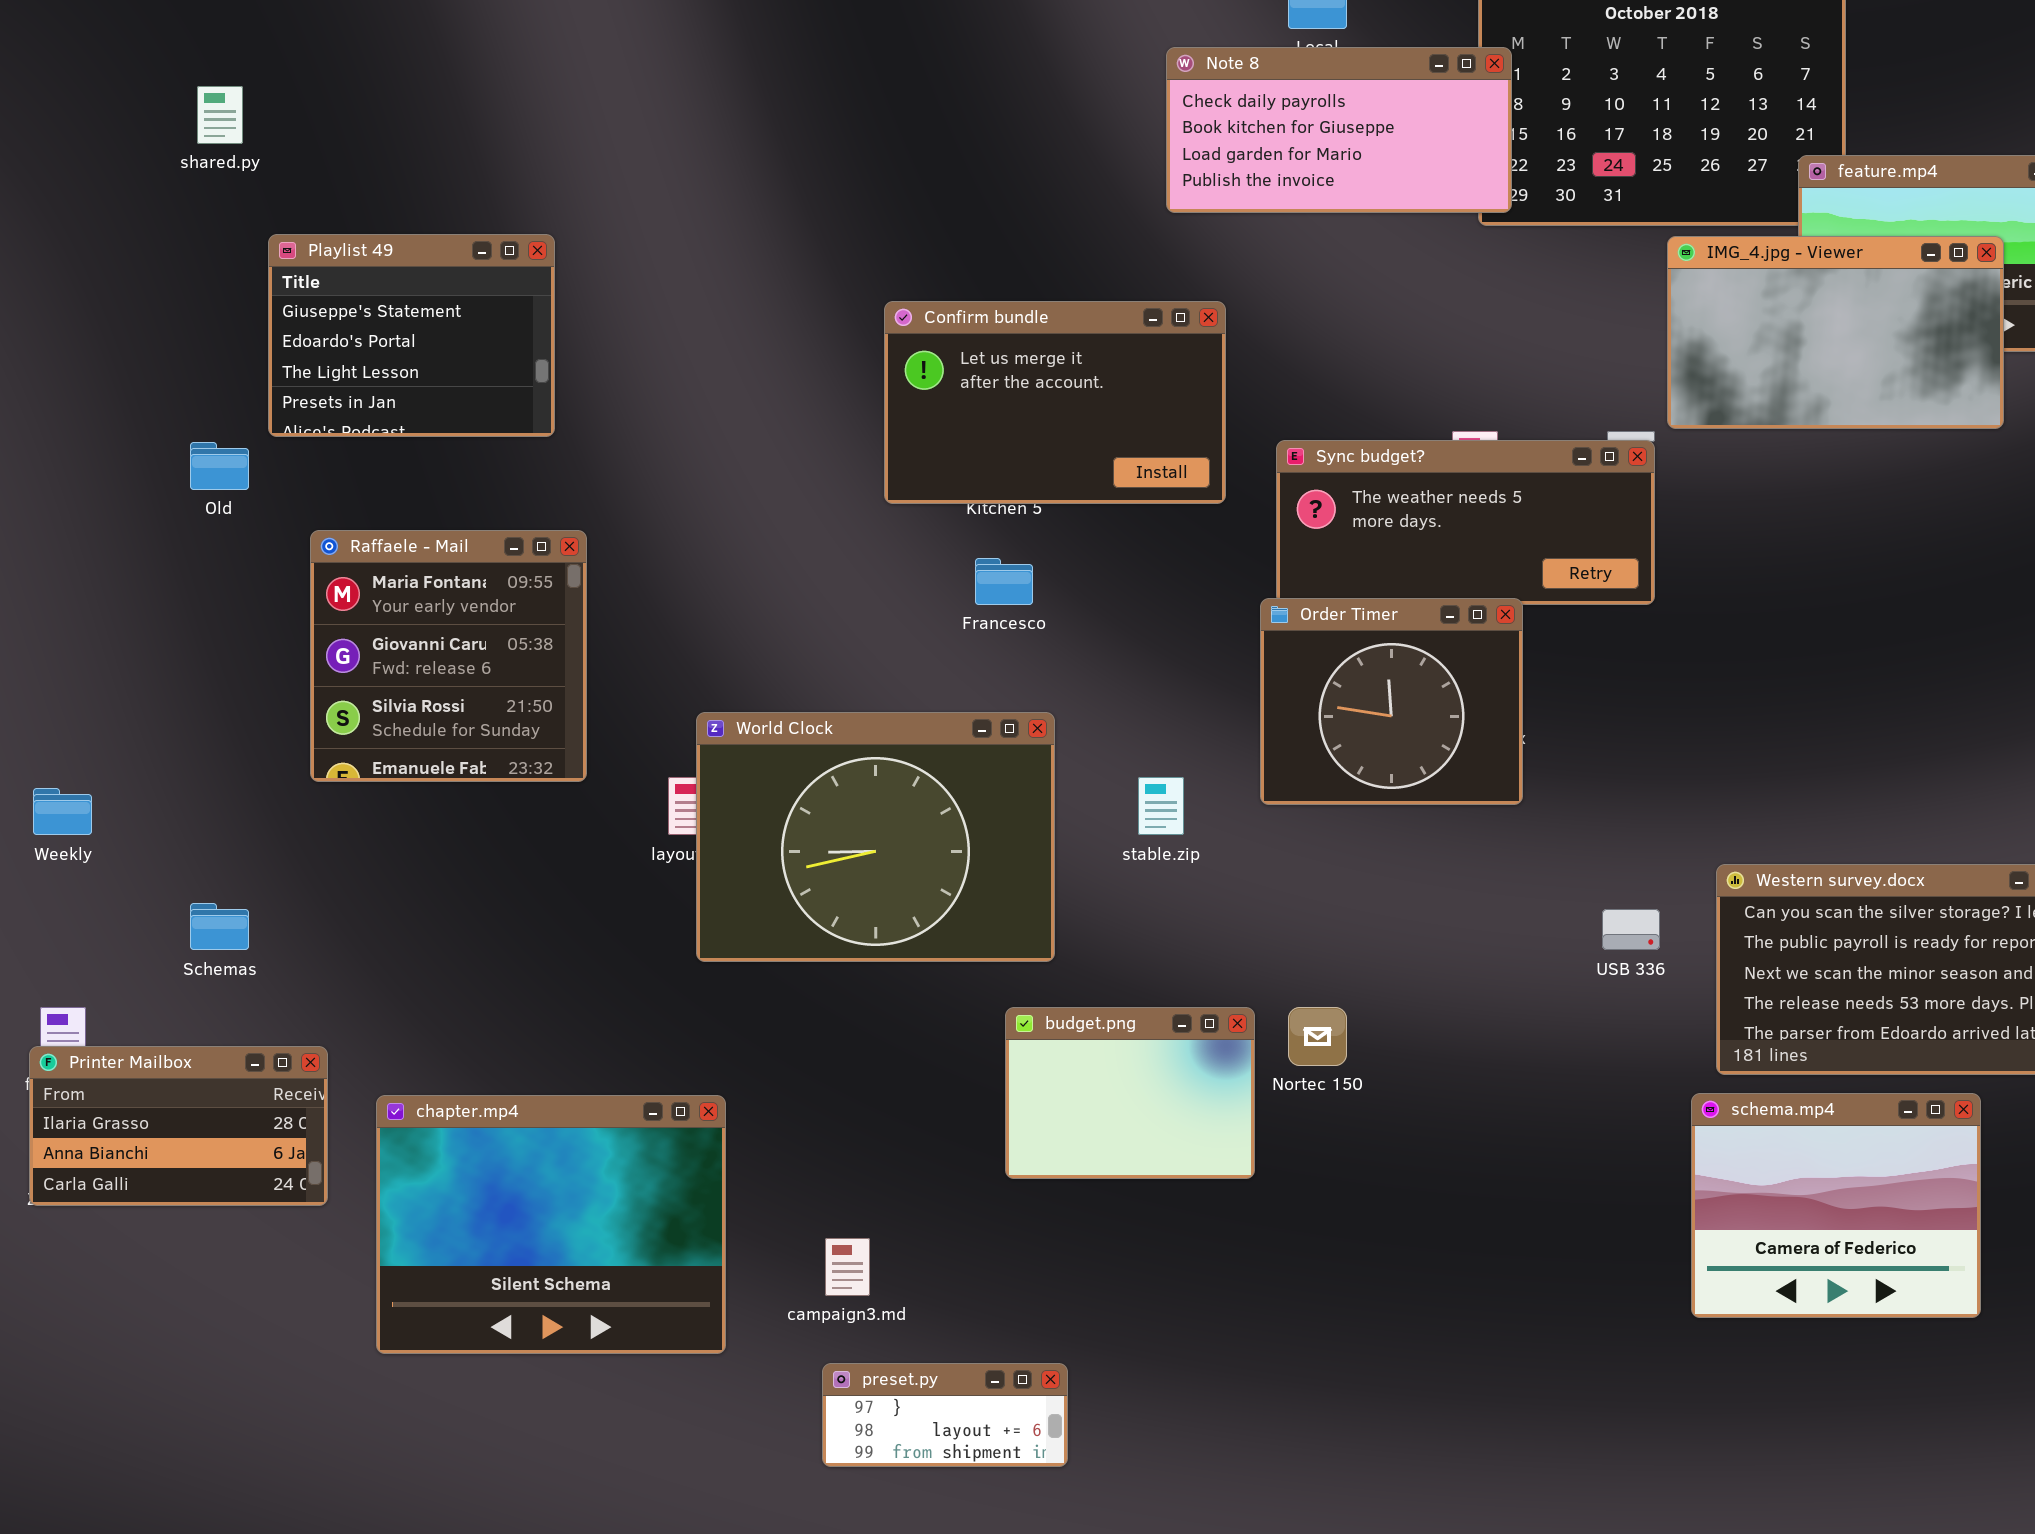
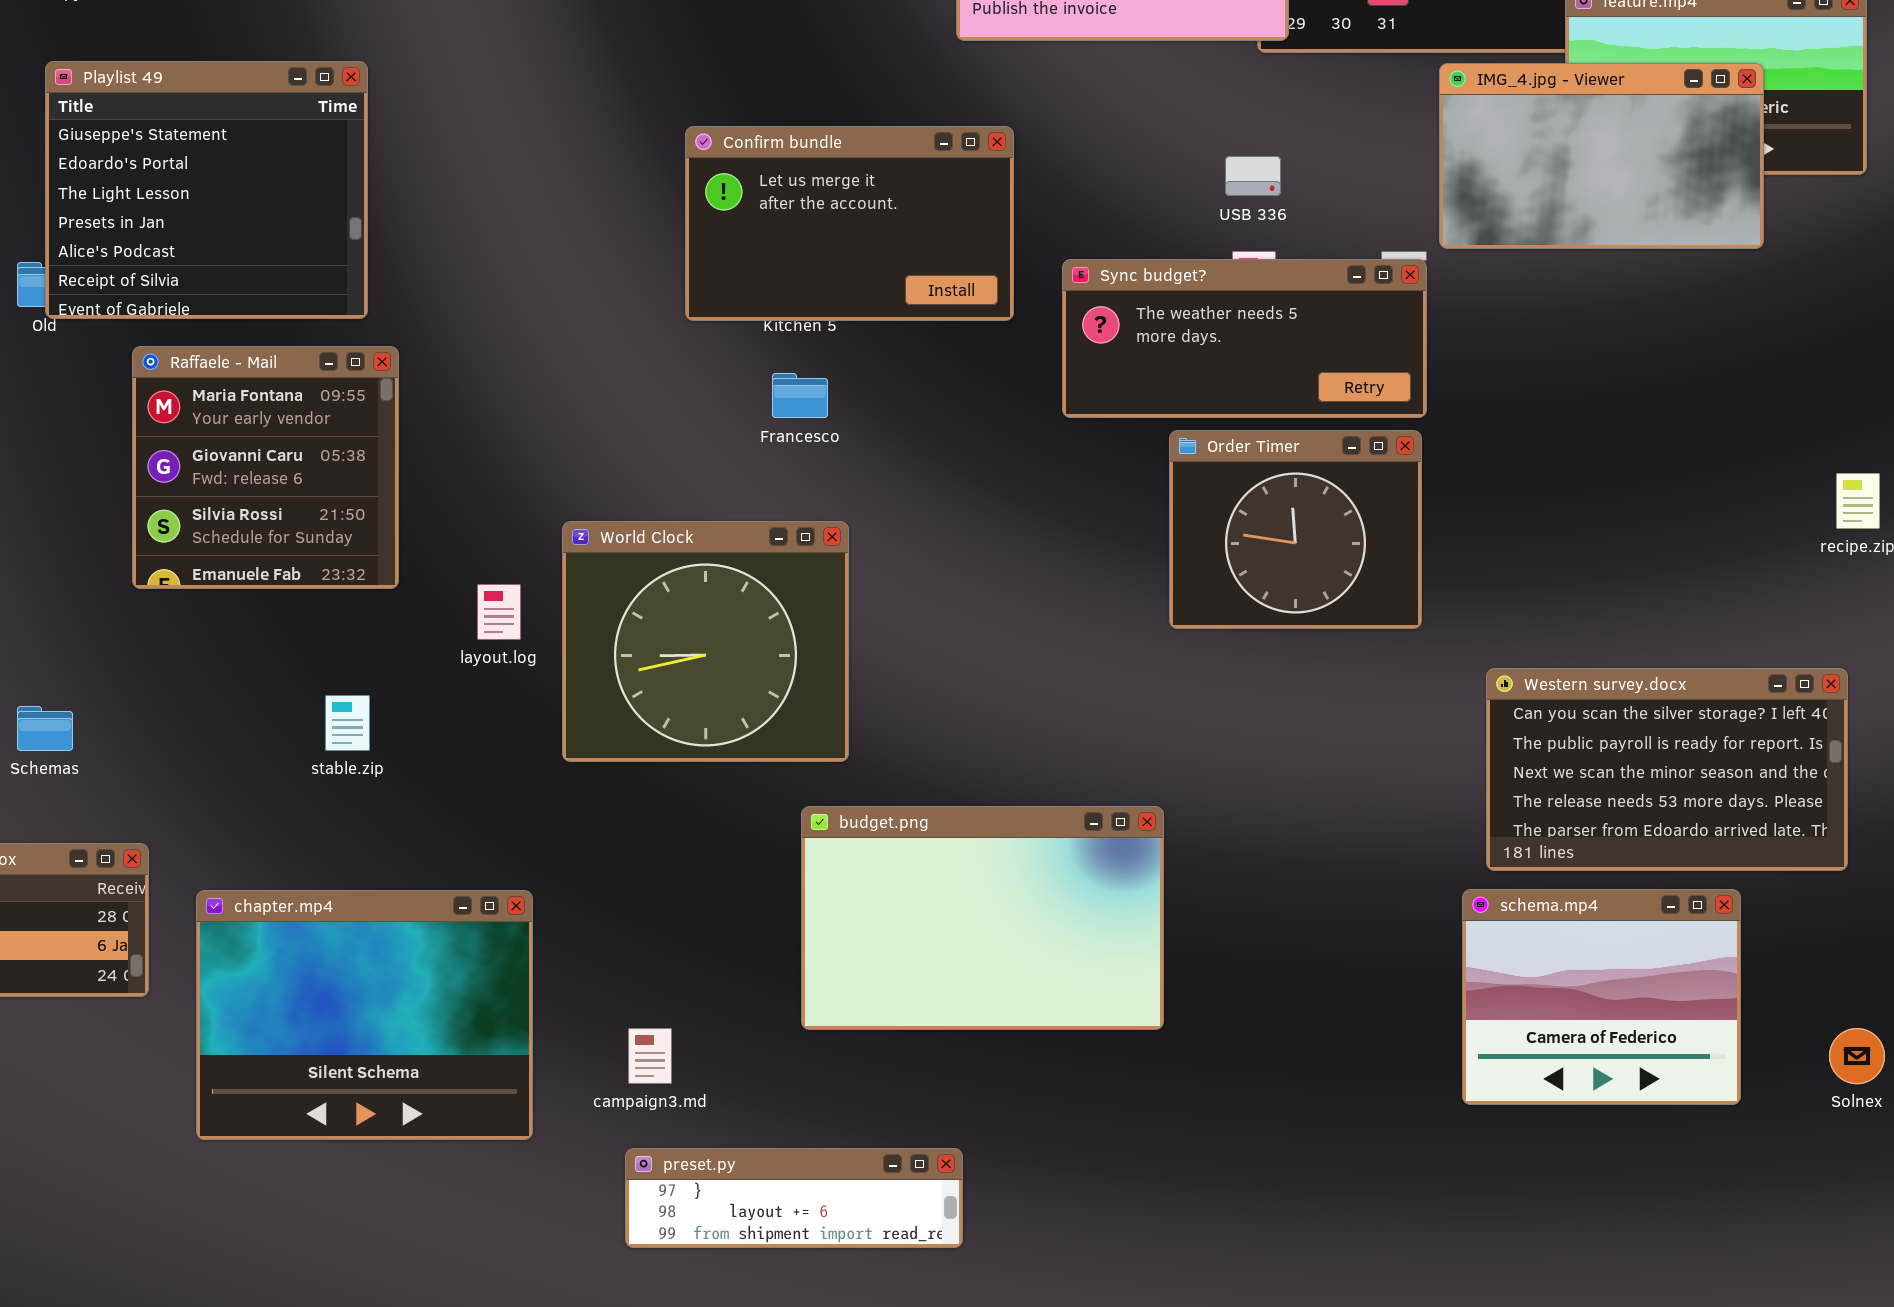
Playlist 49: [268,234,555,437] -> [45,61,368,319], resized
Order Timer: [1260,598,1523,805] -> [1169,430,1422,629], moved
World Clock: [696,712,1055,962] -> [562,521,849,762], resized
stable.zip: [1138,777,1184,835] -> [325,695,370,751], moved
USB 336: [1602,909,1660,950] -> [1225,156,1281,196], moved
budget.png: [1005,1007,1255,1179] -> [801,806,1164,1030], resized
preset.py: [822,1363,1068,1467] -> [625,1148,963,1248], resized

